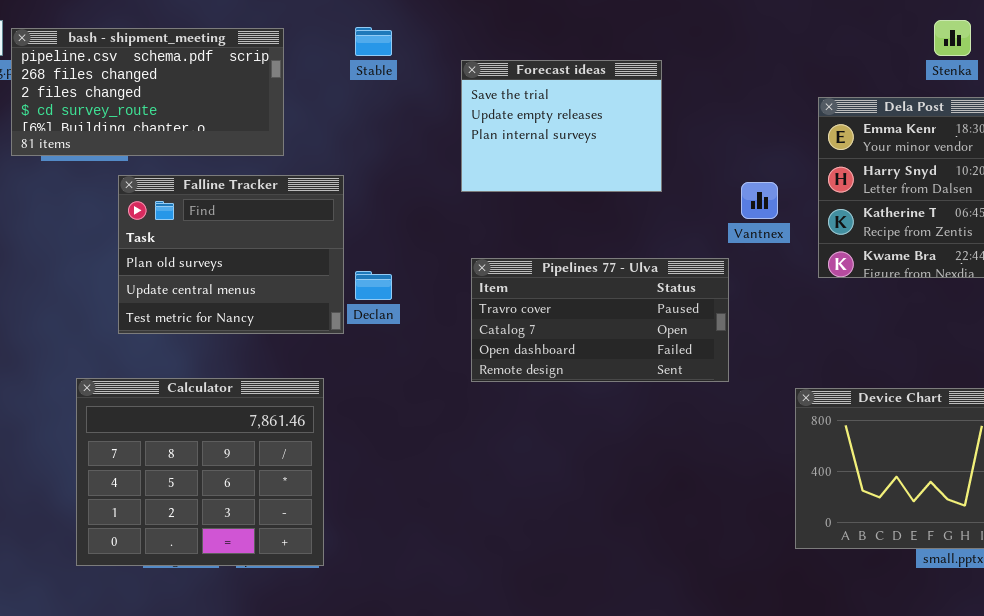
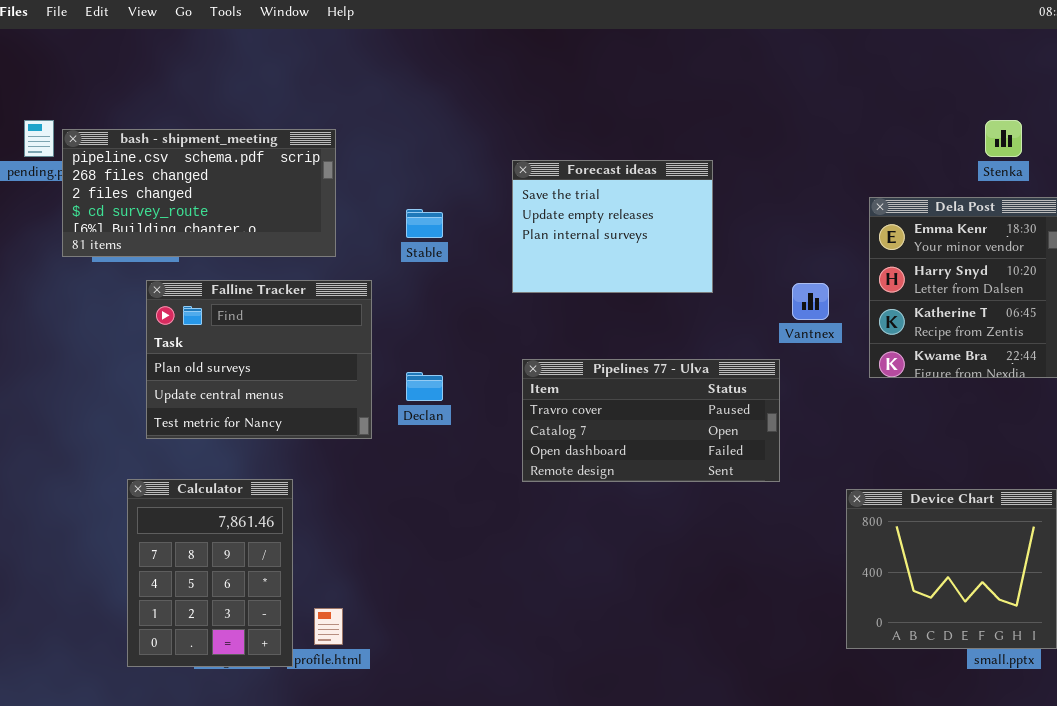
Stable: [355,27,392,56] -> [406,209,443,238], moved
Falline Tracker: [118,175,344,334] -> [146,280,372,439], moved
Calculator: [76,378,324,566] -> [127,479,293,667], resized

